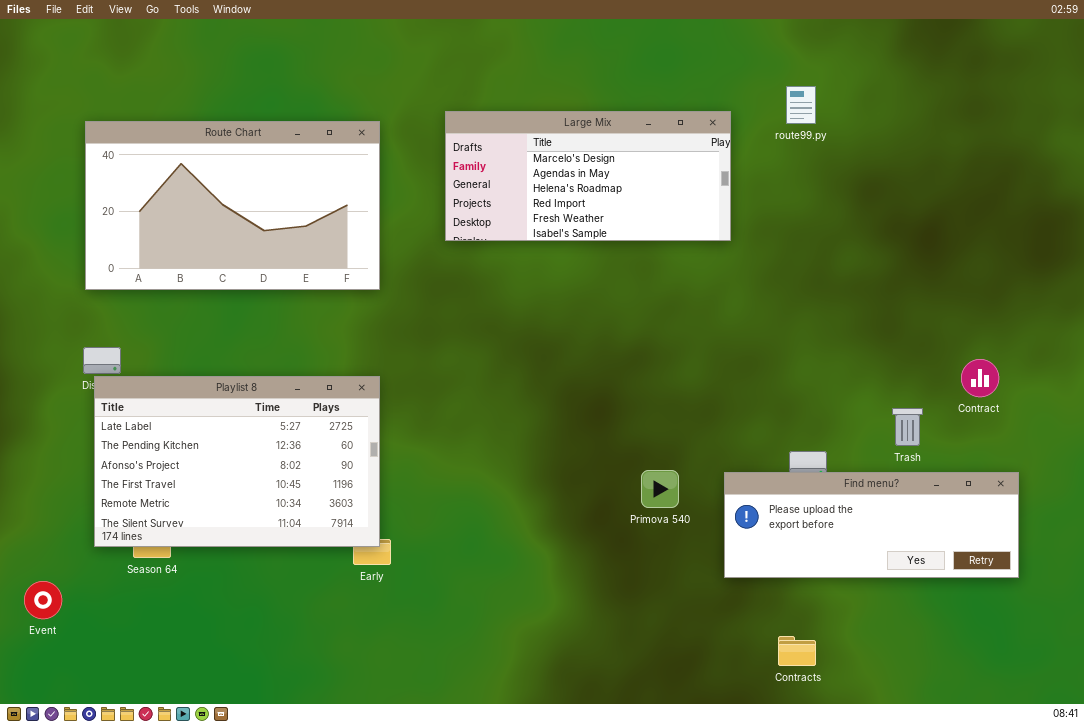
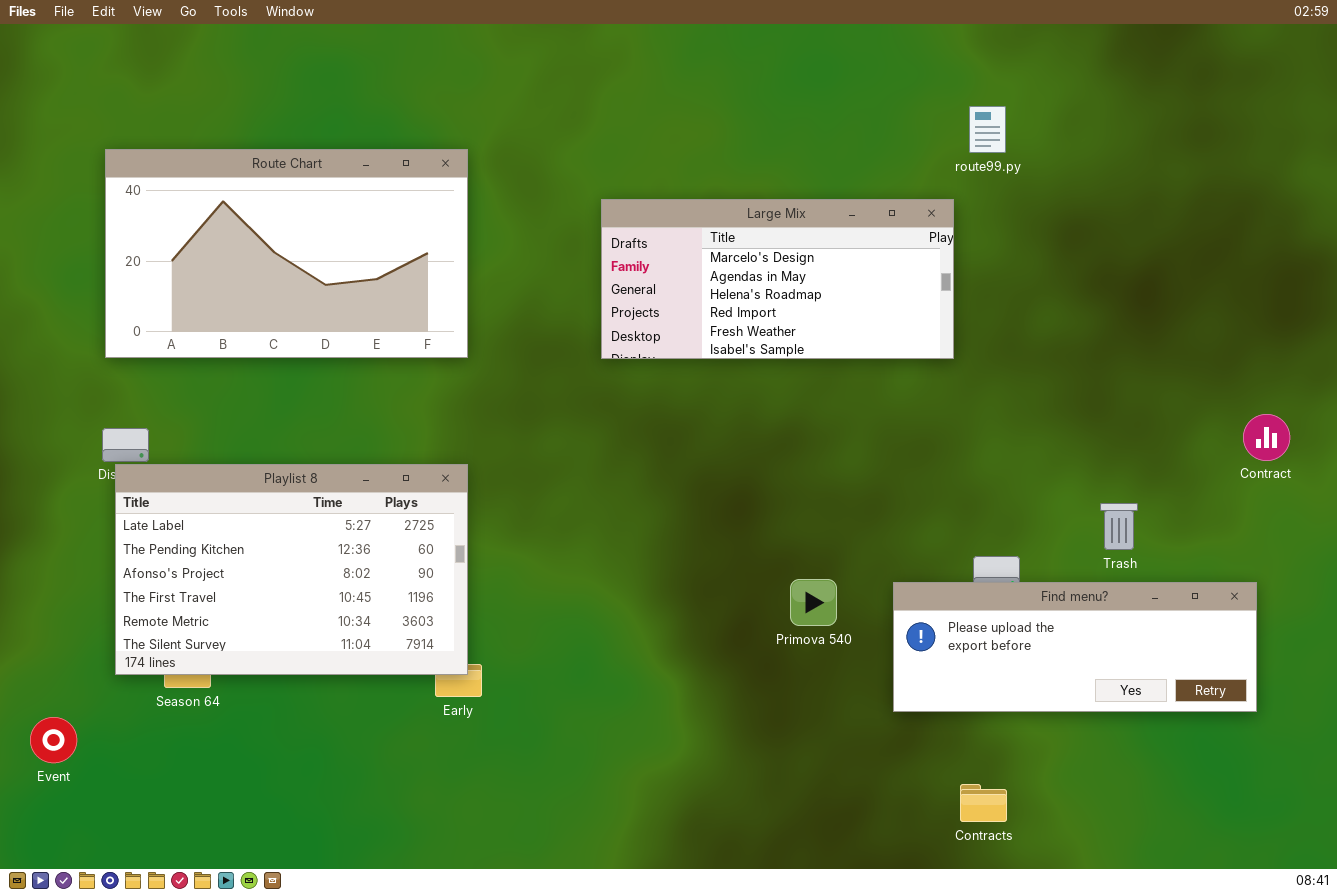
Large Mix: [445,111,731,241] -> [601,199,954,359], moved
Contract: [961,359,999,397] -> [1243,414,1290,461], moved

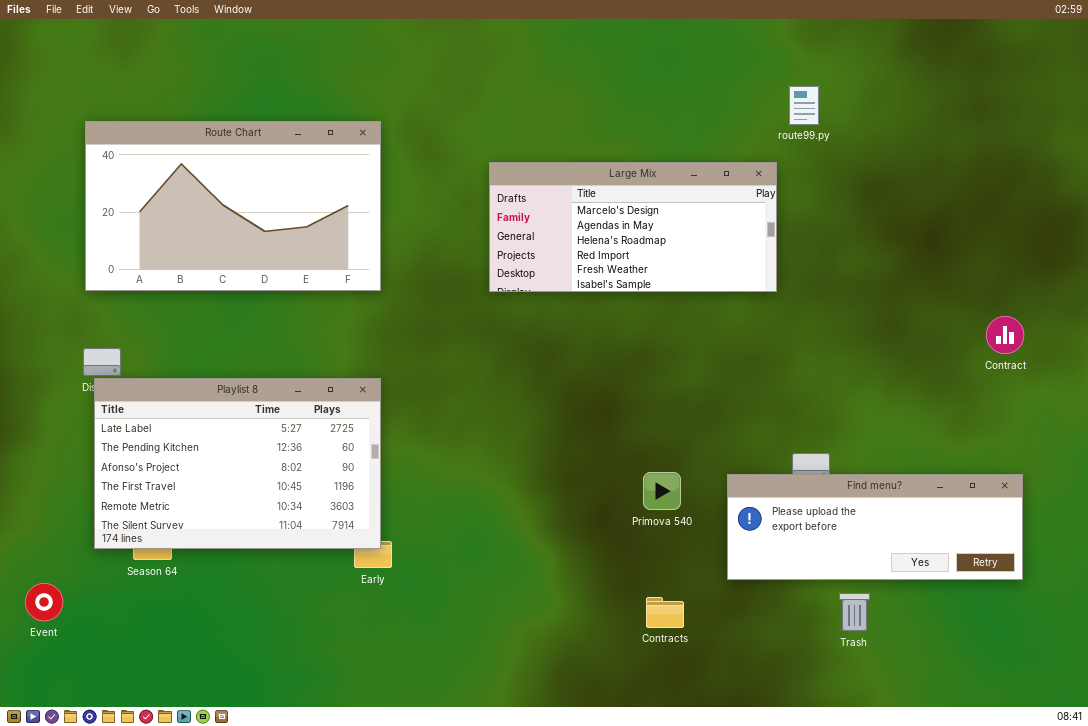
Contract: [1243,414,1290,461] -> [986,316,1024,354], moved
Trash: [1100,503,1138,550] -> [839,593,870,631], moved
Contracts: [960,784,1007,822] -> [646,597,684,628], moved

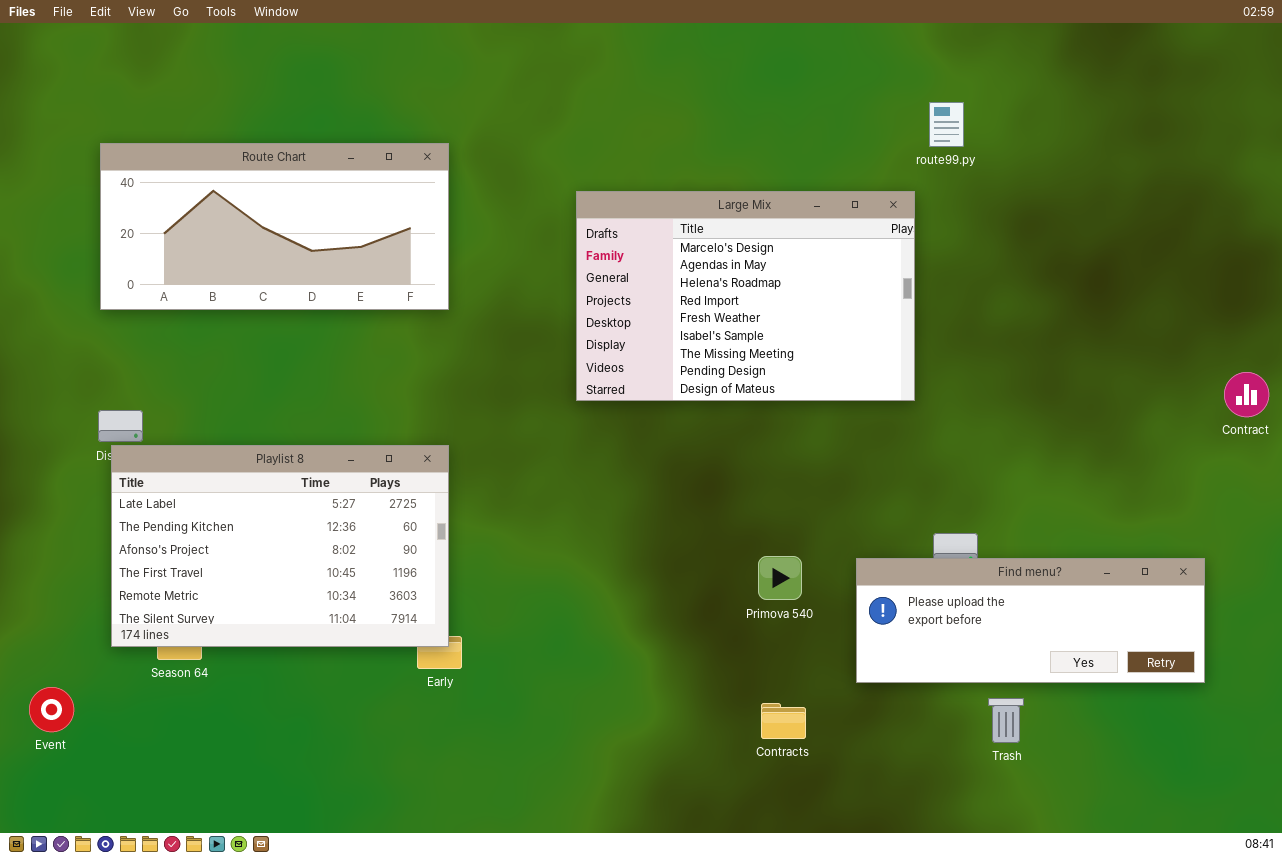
Route Chart: [85,121,381,291] -> [100,143,449,310], resized
Large Mix: [489,162,777,292] -> [576,191,915,401], resized
Contract: [986,316,1024,354] -> [1224,372,1269,417], moved

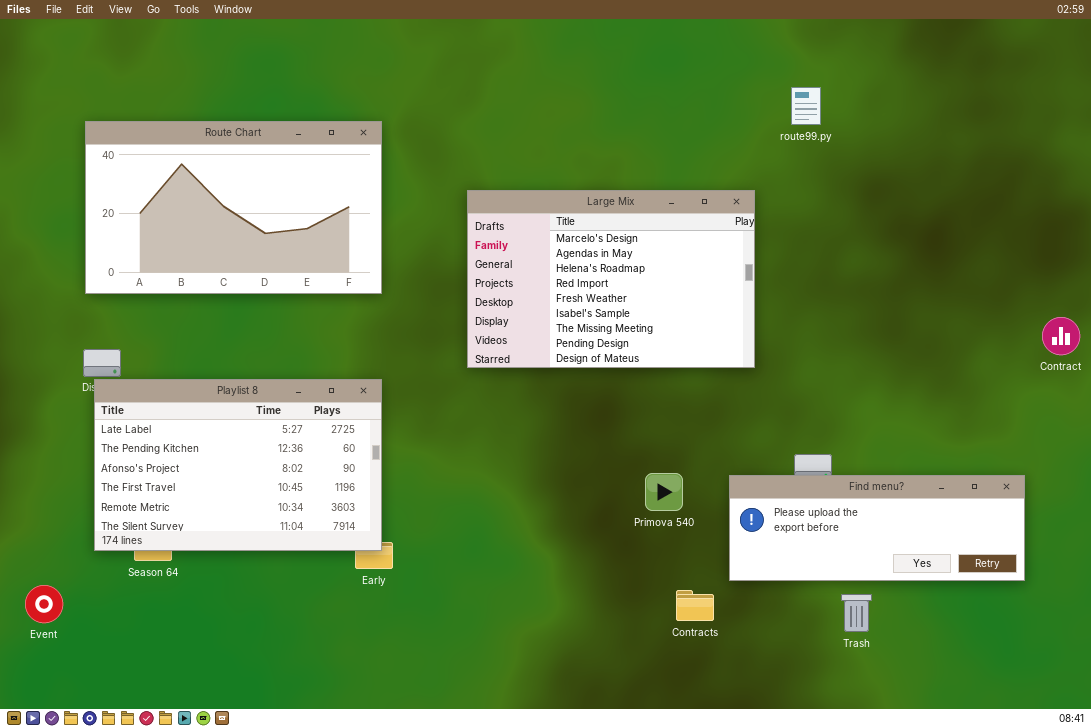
Route Chart: [100,143,449,310] -> [85,121,382,294], resized
Large Mix: [576,191,915,401] -> [467,190,755,368], moved
Contracts: [761,703,806,739] -> [676,590,714,621], moved

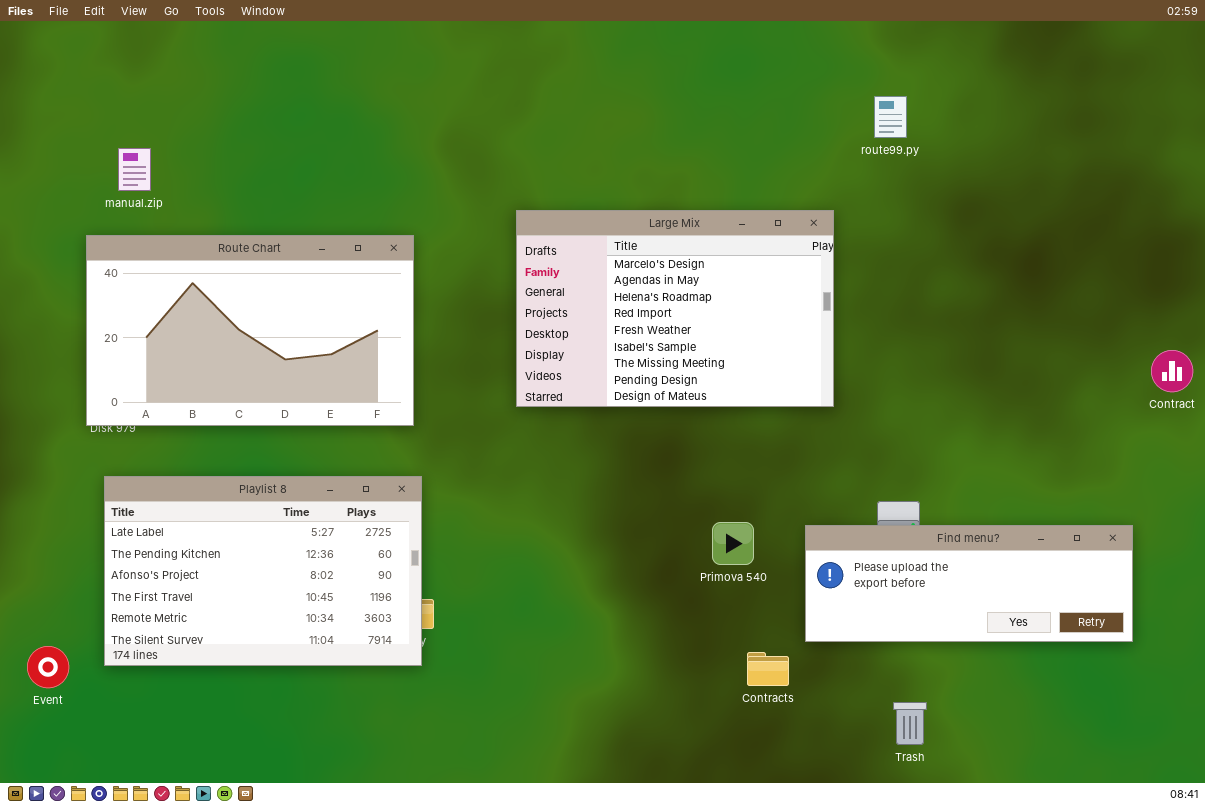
Route Chart: [85,121,382,294] -> [86,235,414,426], moved
Playlist 8: [94,379,382,551] -> [104,476,422,666], moved
Trash: [841,594,872,632] -> [893,702,927,745], moved

